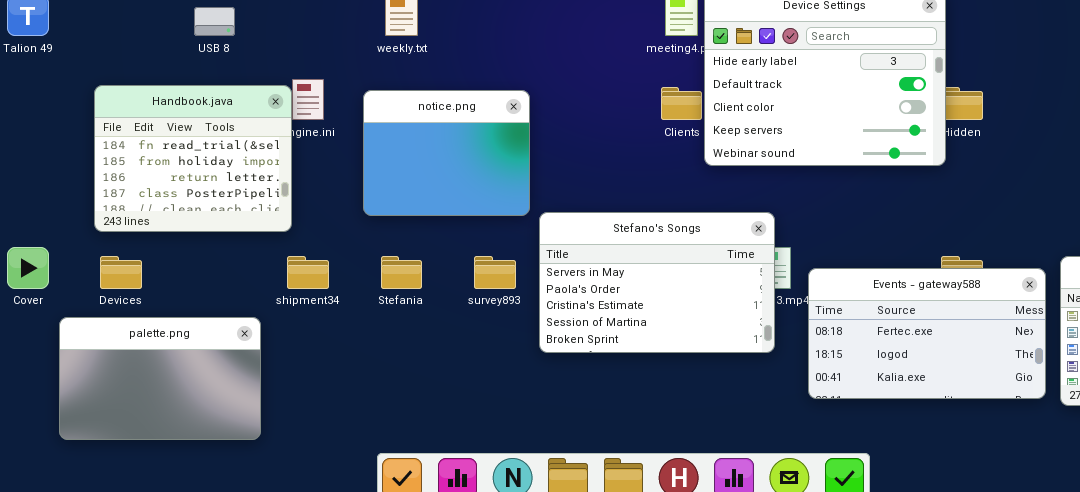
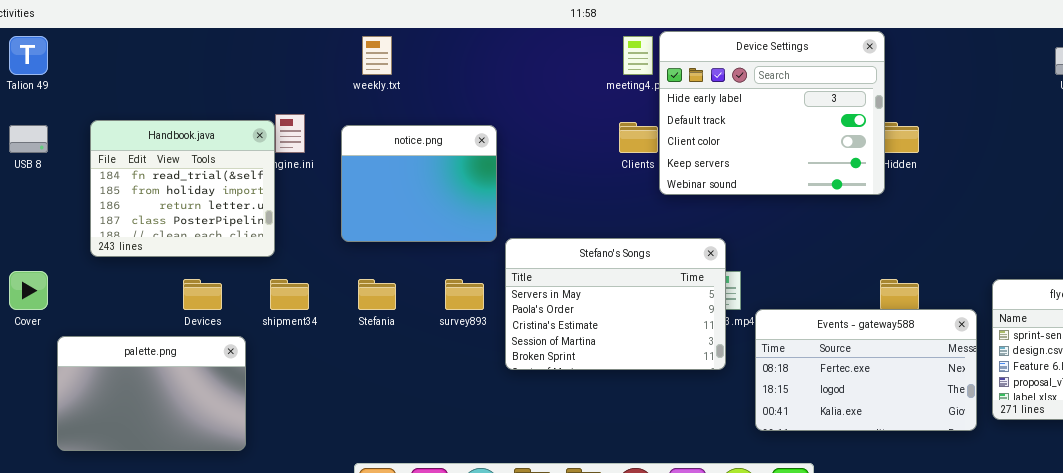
USB 8: [194,7,235,36] -> [9,125,48,153], moved
Devices: [100,256,142,289] -> [183,279,222,310], moved
Events - gateway588: [808,268,1046,399] -> [755,309,977,431], moved

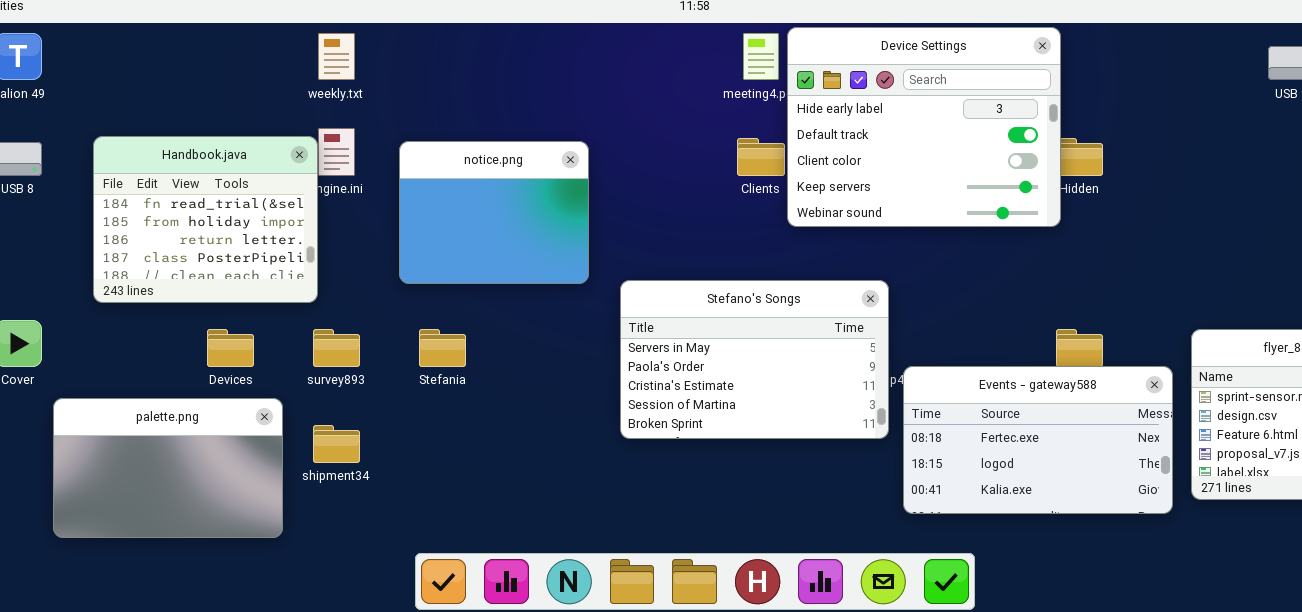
weekly.txt: [362,36,392,75] -> [318,33,355,80], moved
Stefano's Songs: [505,238,726,370] -> [620,280,889,439], moved
shipment34: [270,279,309,310] -> [313,425,360,463], moved
survey893: [445,279,484,310] -> [313,329,360,367], moved

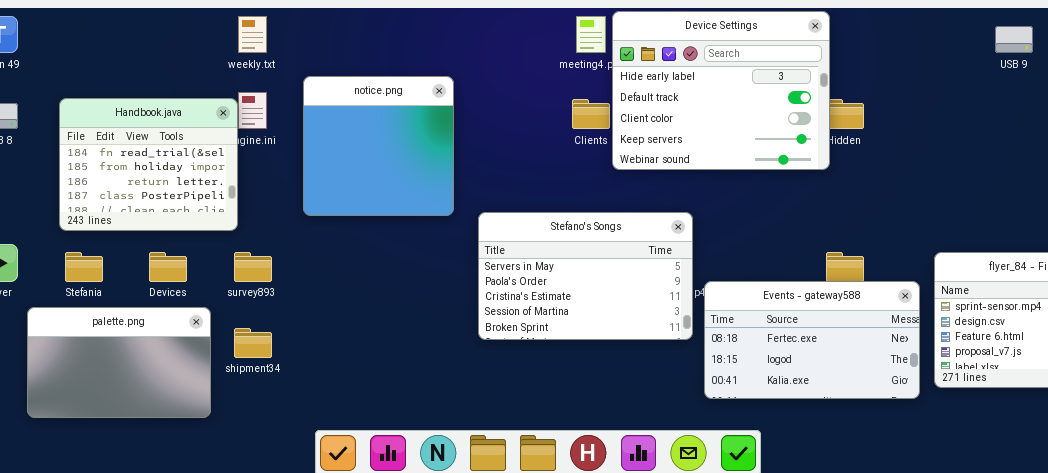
notice.png: [399,141,589,284] -> [303,76,454,216], resized
Stefania: [419,329,466,367] -> [65,252,103,282], moved

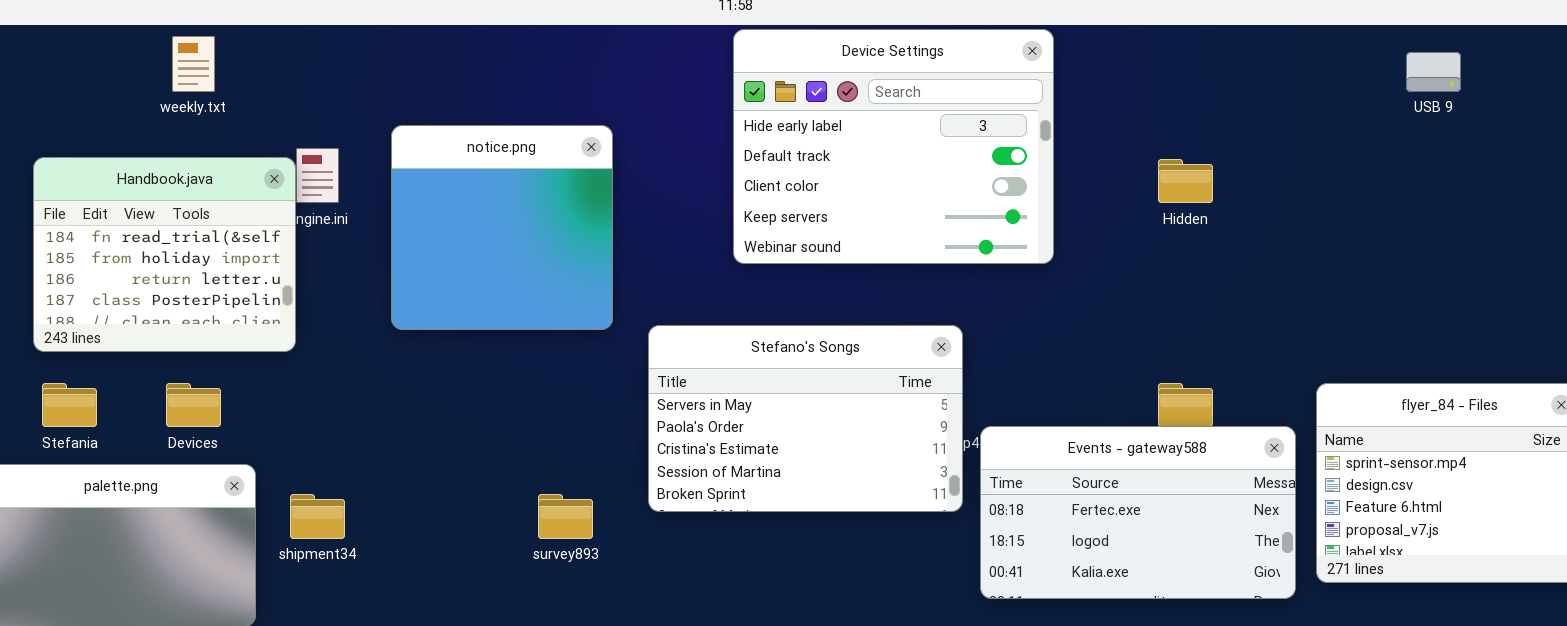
Device Settings: [612,11,830,170] -> [733,29,1054,264], moved
weekly.txt: [238,16,267,53] -> [172,36,215,92], moved
survey893: [234,252,272,282] -> [538,494,593,539], moved

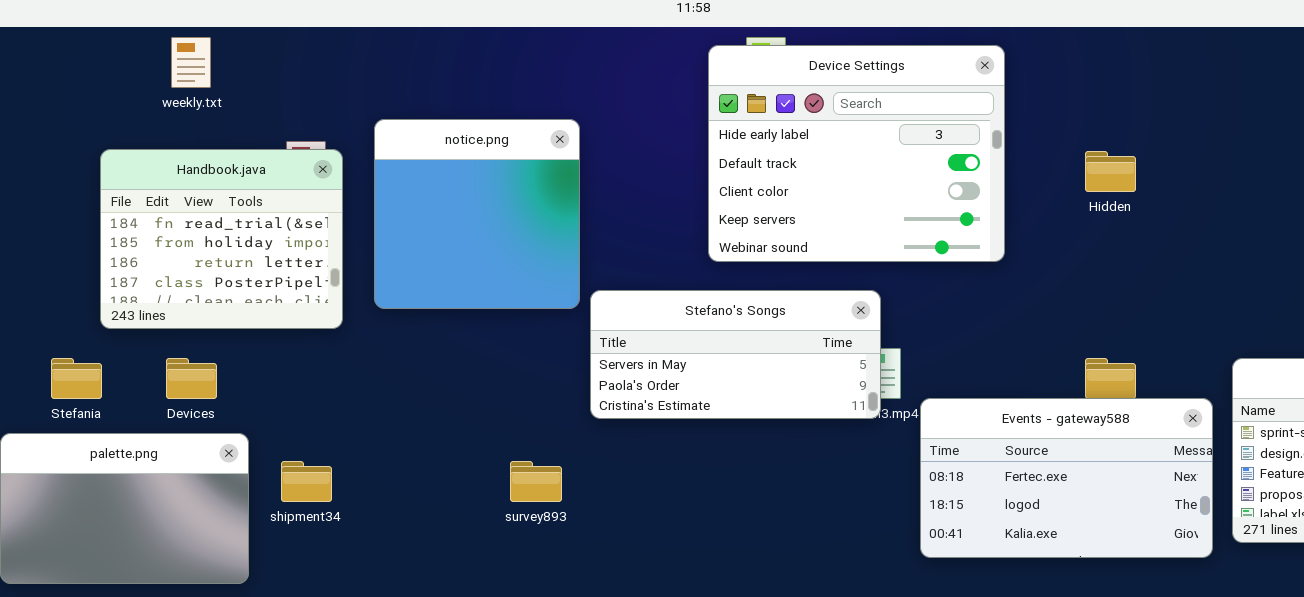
Device Settings: [733,29,1054,264] -> [708,45,1005,262], moved
Handbook.java: [33,157,296,352] -> [100,149,343,329], moved
Stefano's Songs: [648,325,963,512] -> [590,290,881,419], moved, resized

